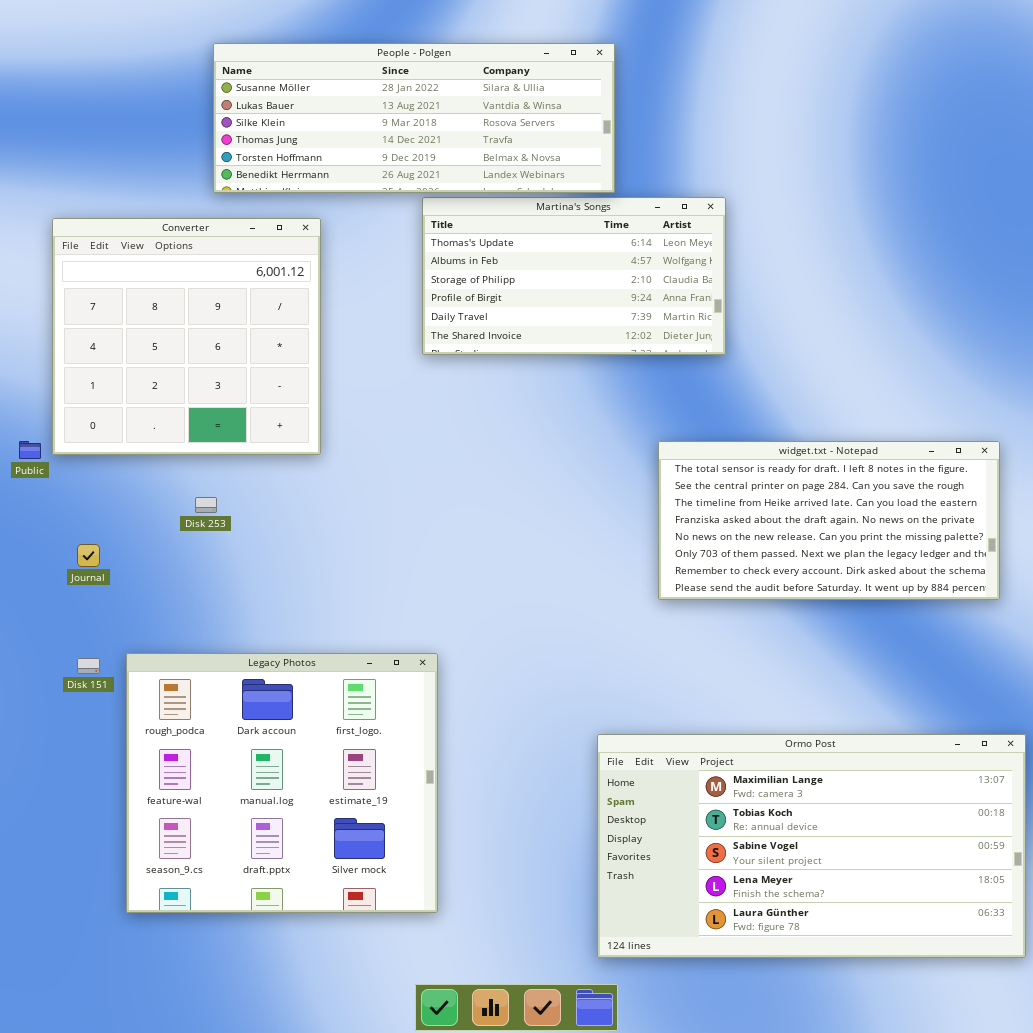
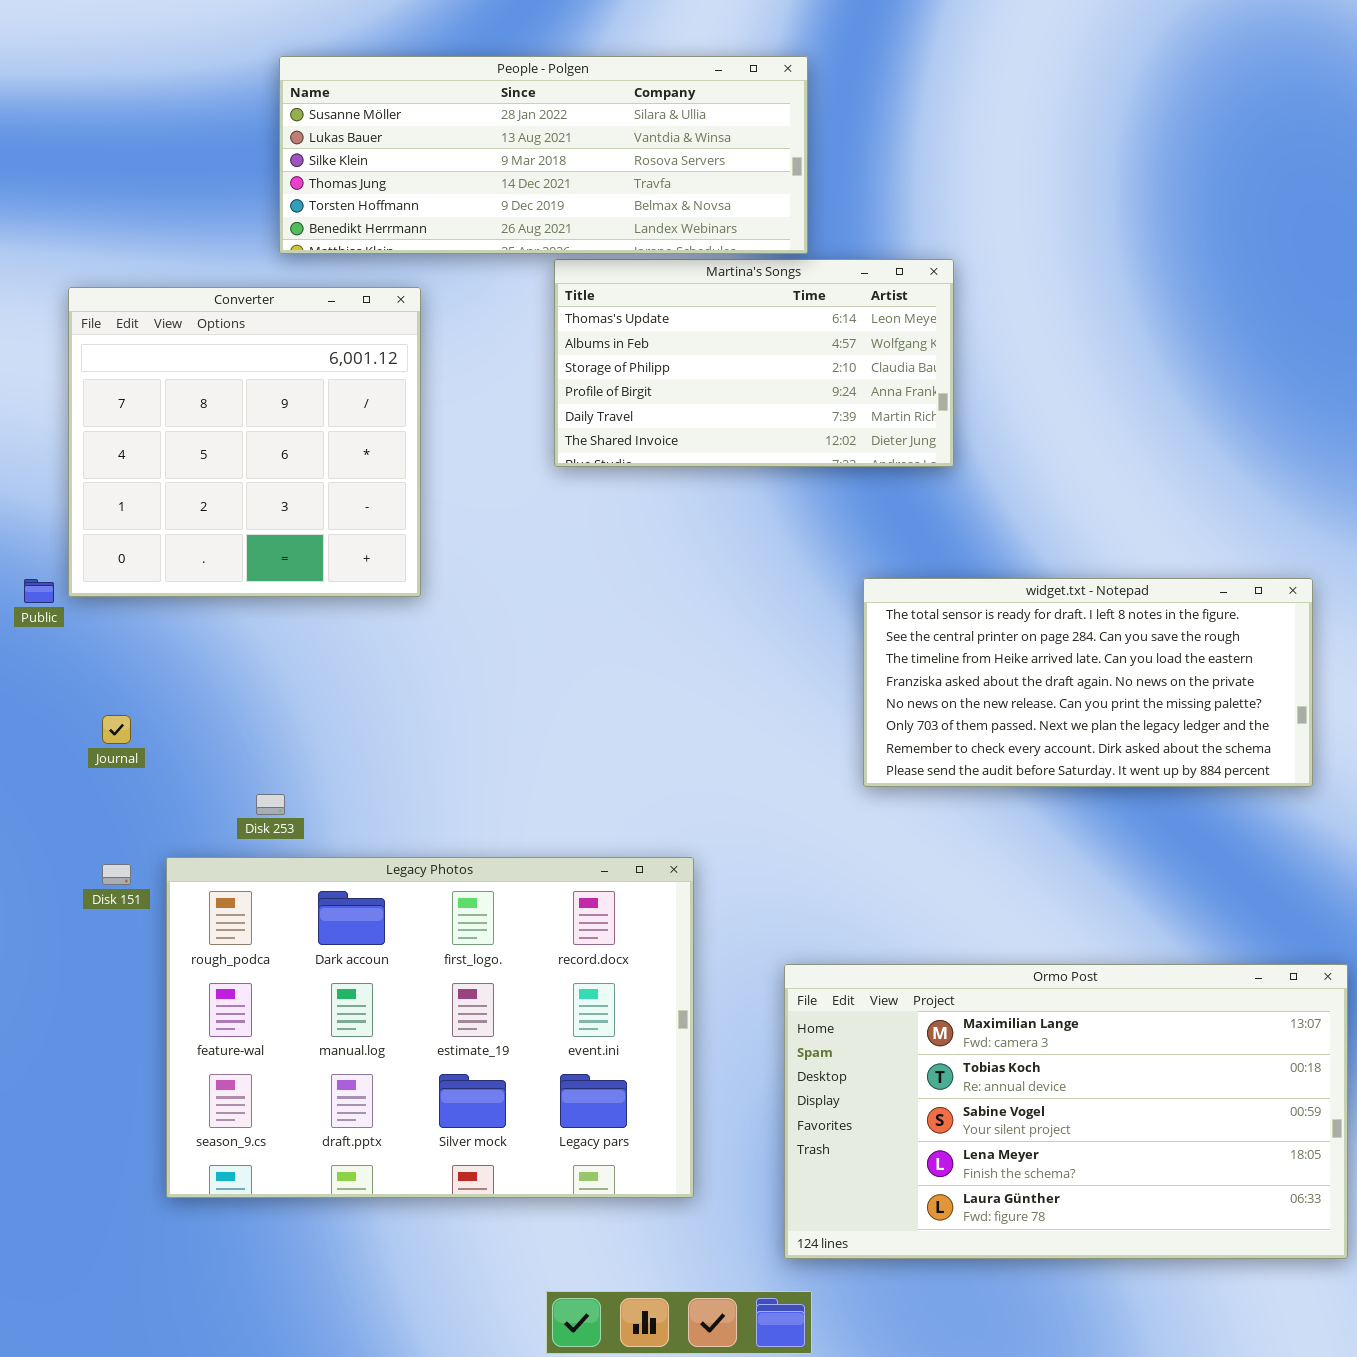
Disk 253: [195,497,217,513] -> [256,794,285,815], moved
Legacy Photos: [126,653,438,913] -> [166,857,694,1198], resized

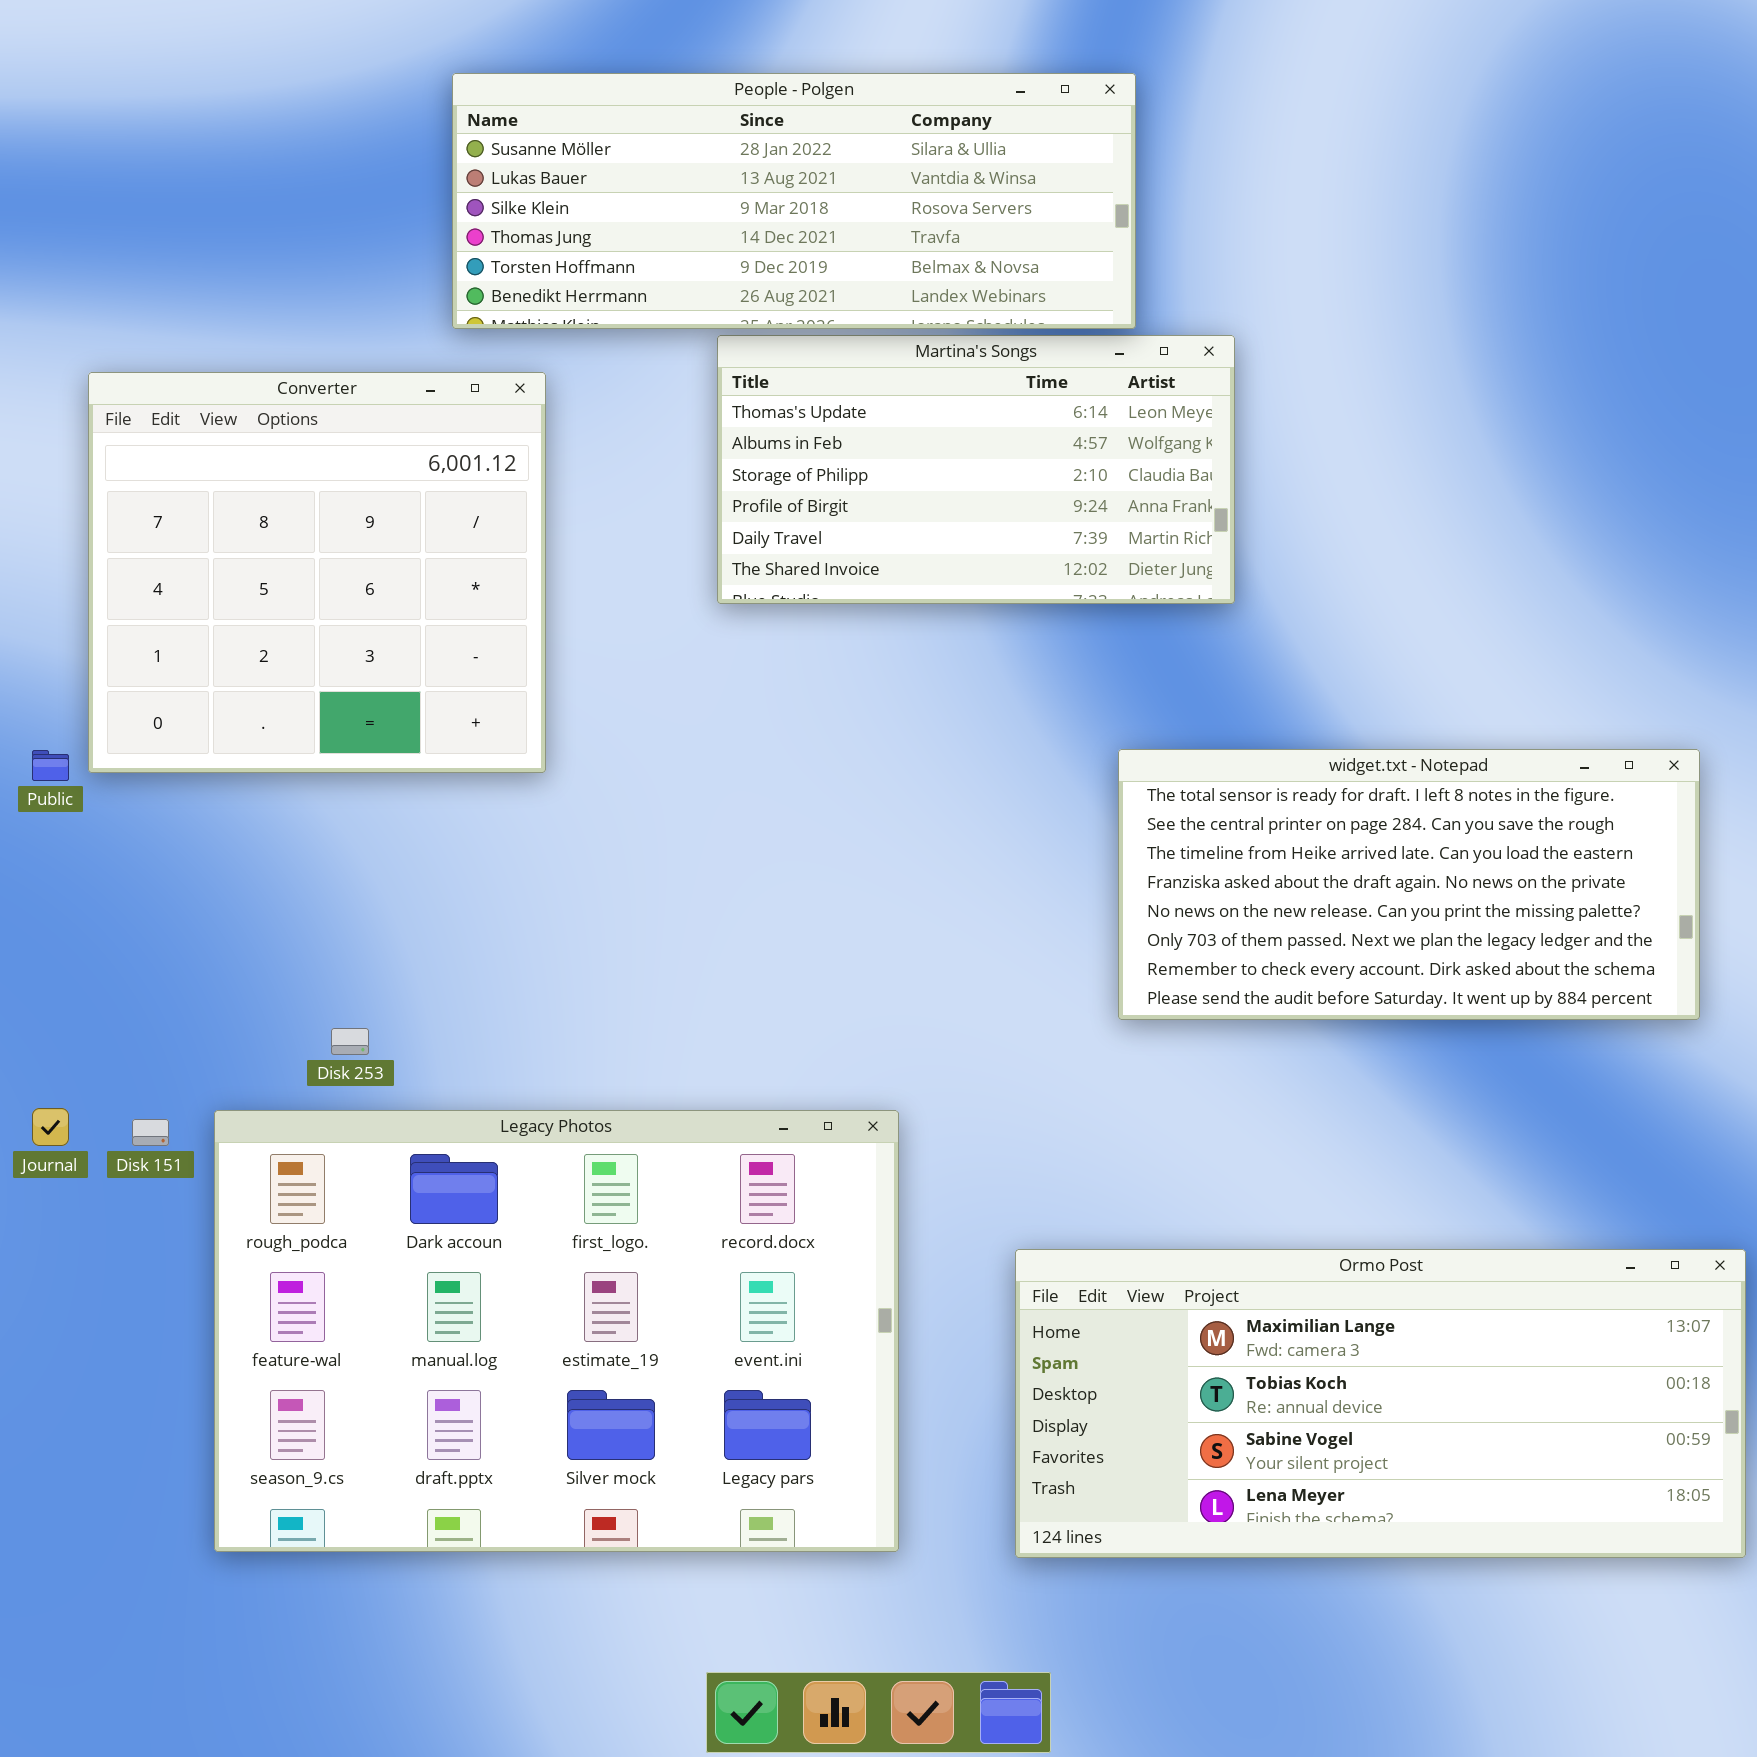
People - Polgen: [279,56,808,254] -> [452,73,1136,329], moved
Journal: [102,715,131,744] -> [32,1108,69,1146], moved
Ormo Post: [784,964,1348,1259] -> [1015,1249,1746,1558], resized

